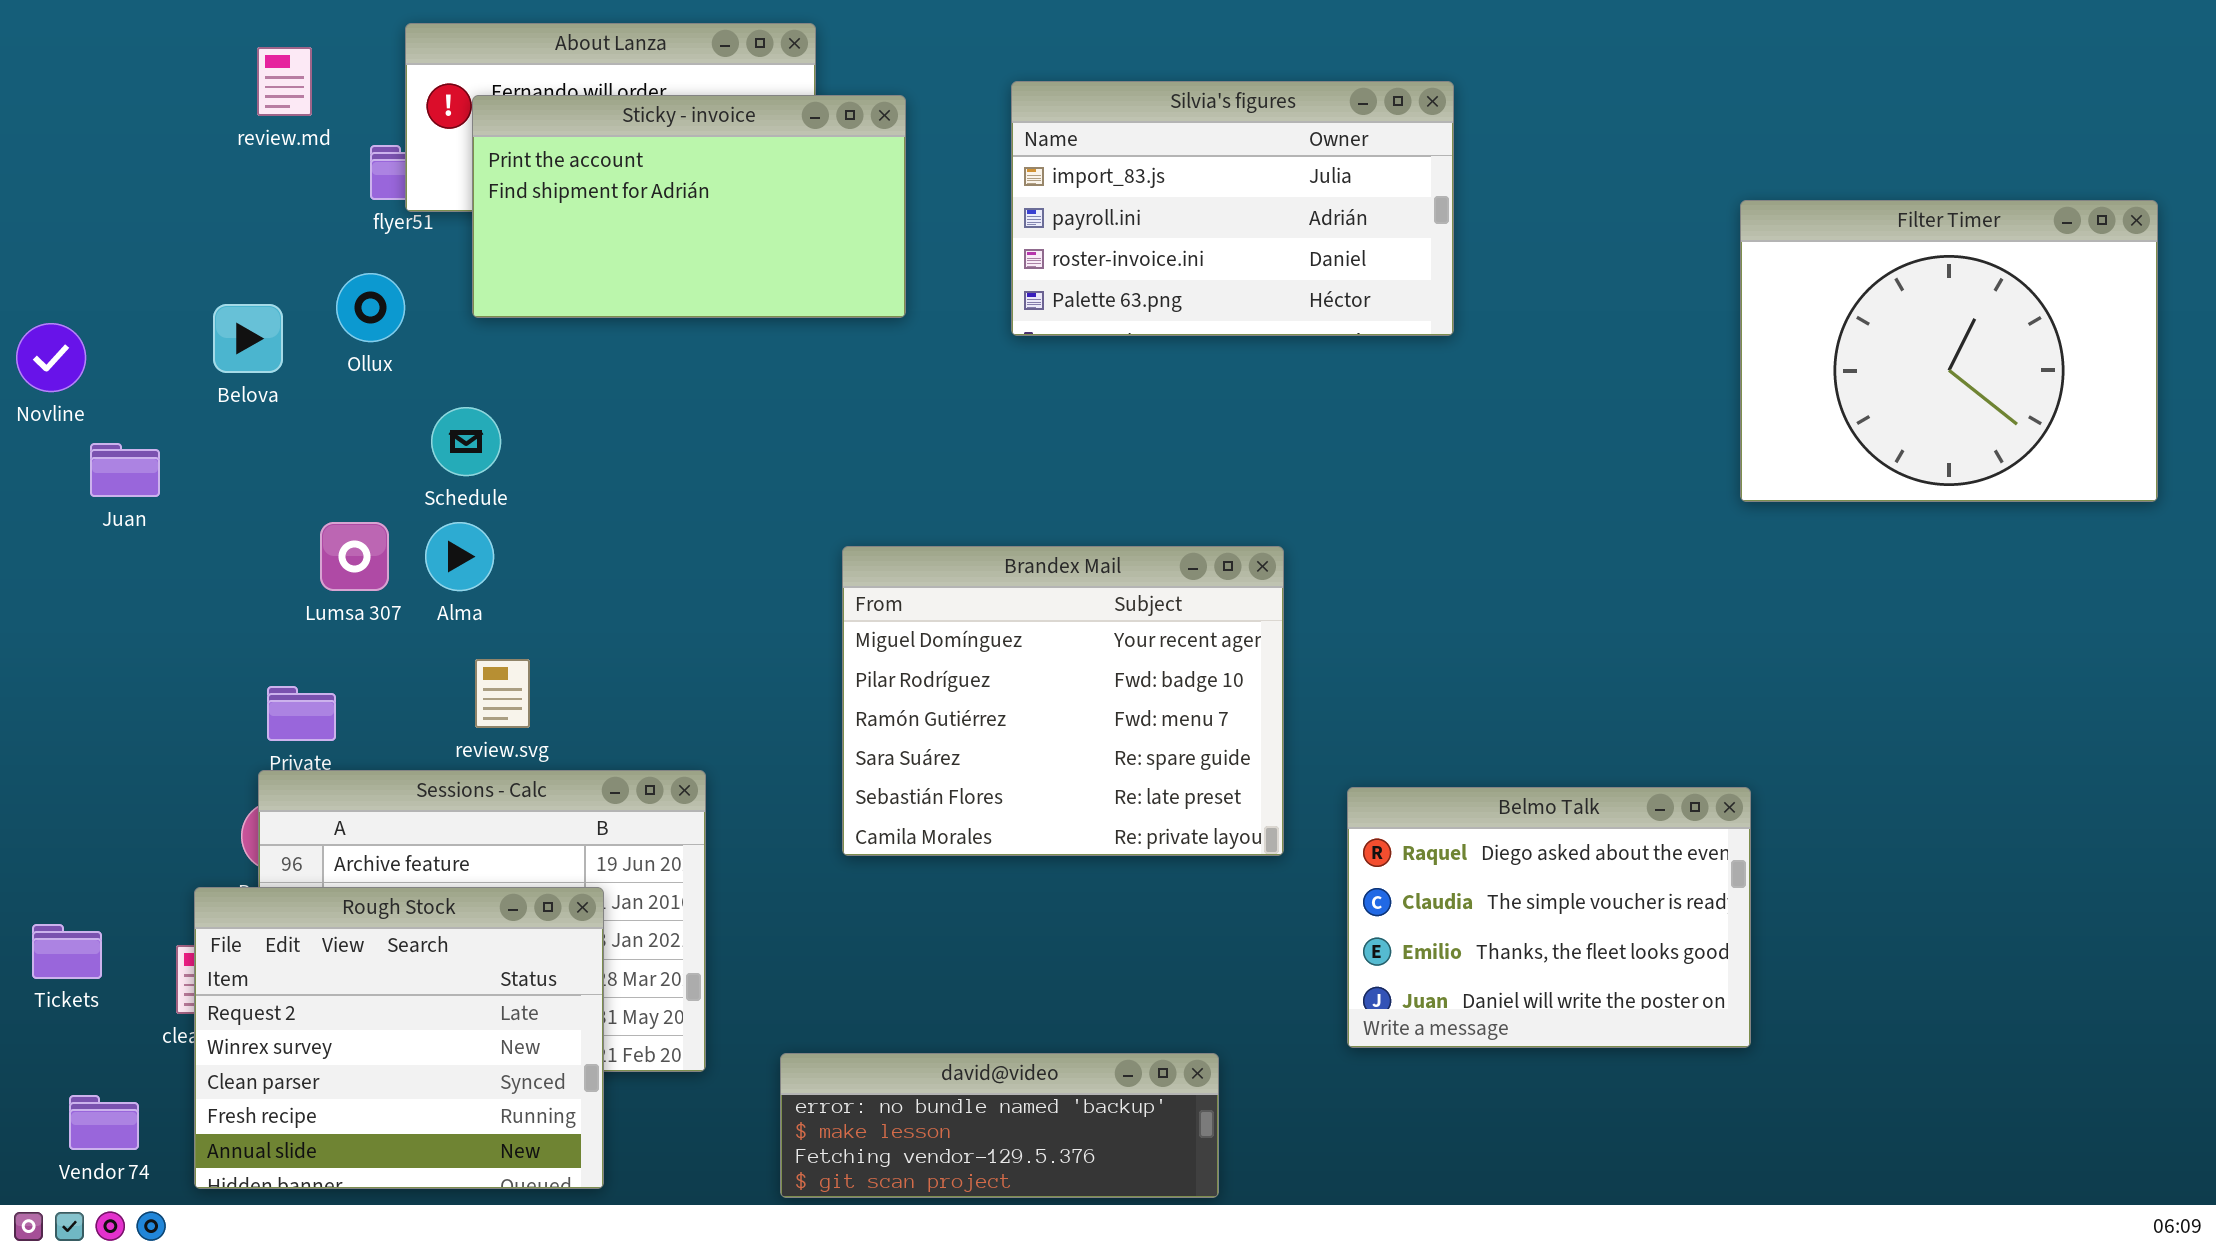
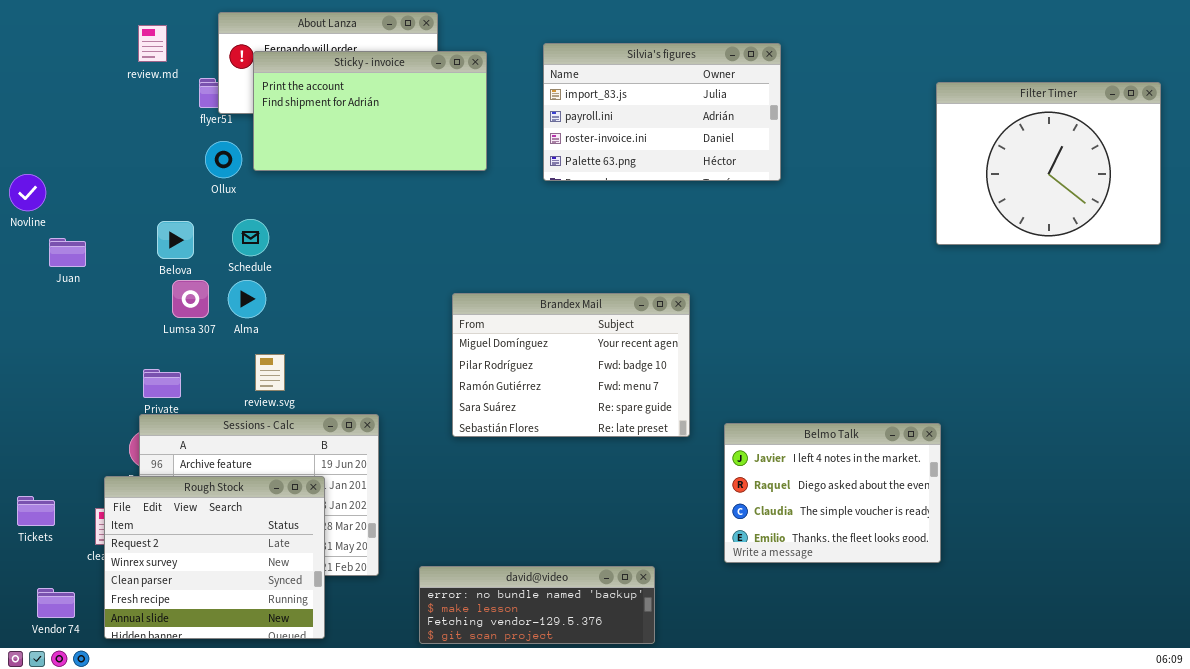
Filter Timer: [1740,200,2158,502] -> [936,82,1161,245], moved
Ollux: [336,273,405,342] -> [205,141,242,178], moved
Belova: [213,304,283,373] -> [157,221,194,259], moved
Brandex Mail: [842,546,1284,856] -> [452,293,690,437], resized
Belmo Talk: [1347,787,1751,1048] -> [724,423,941,563], scrolled up 1 row

